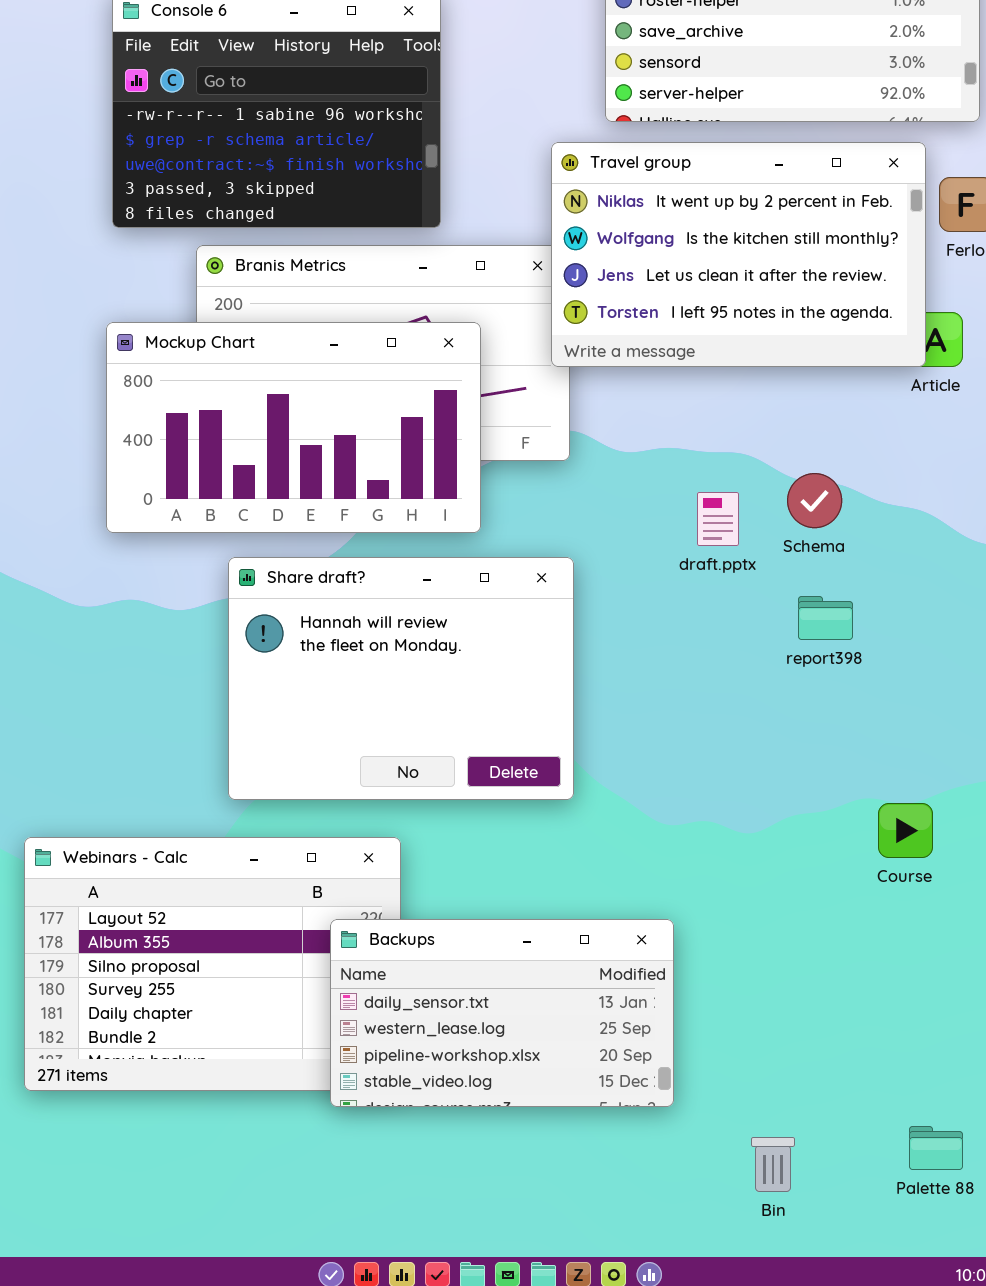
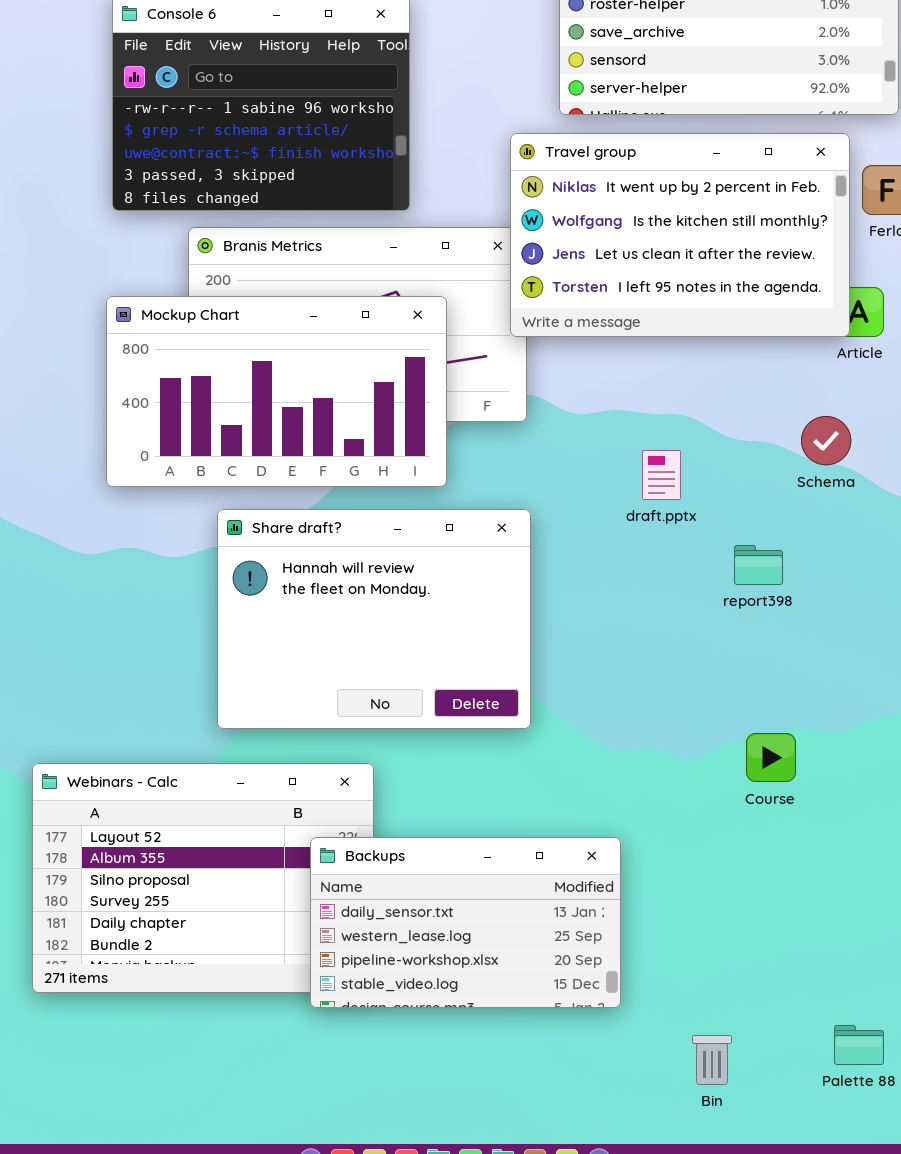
Schema: [787,473,842,528] -> [801,416,851,465], moved
Course: [878,803,933,858] -> [746,733,796,782], moved

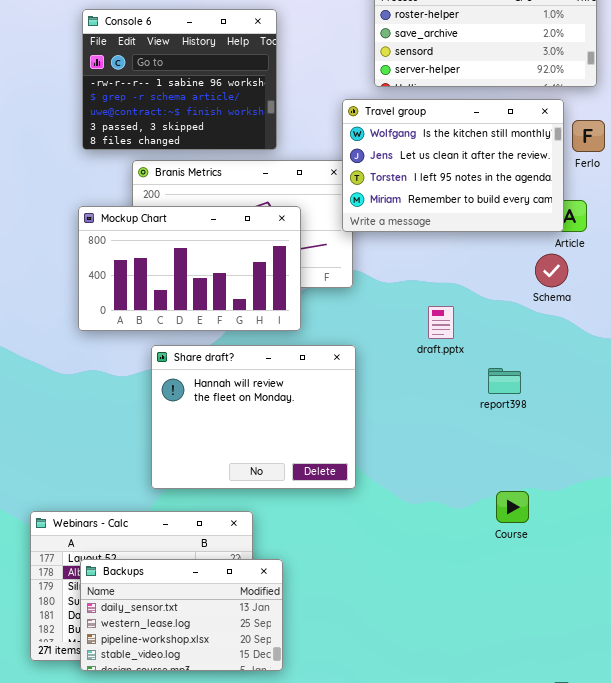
Travel group: [510,133,850,337] -> [342,99,564,232], scrolled down 1 row
Schema: [801,416,851,465] -> [535,254,568,287], moved
Backups: [310,837,621,1008] -> [80,559,283,671], moved

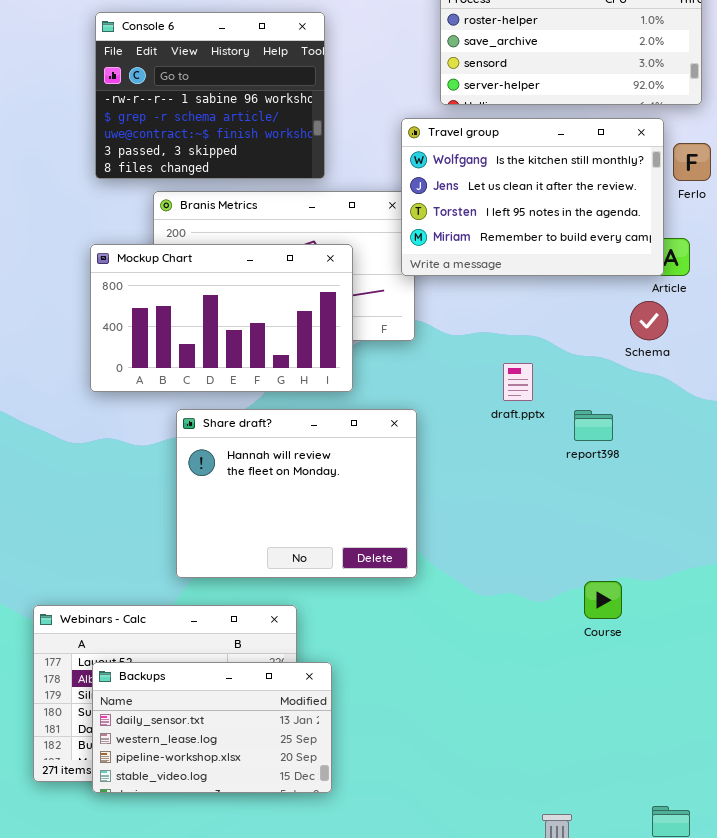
report398: [488,368,521,394] -> [574,410,613,441], moved

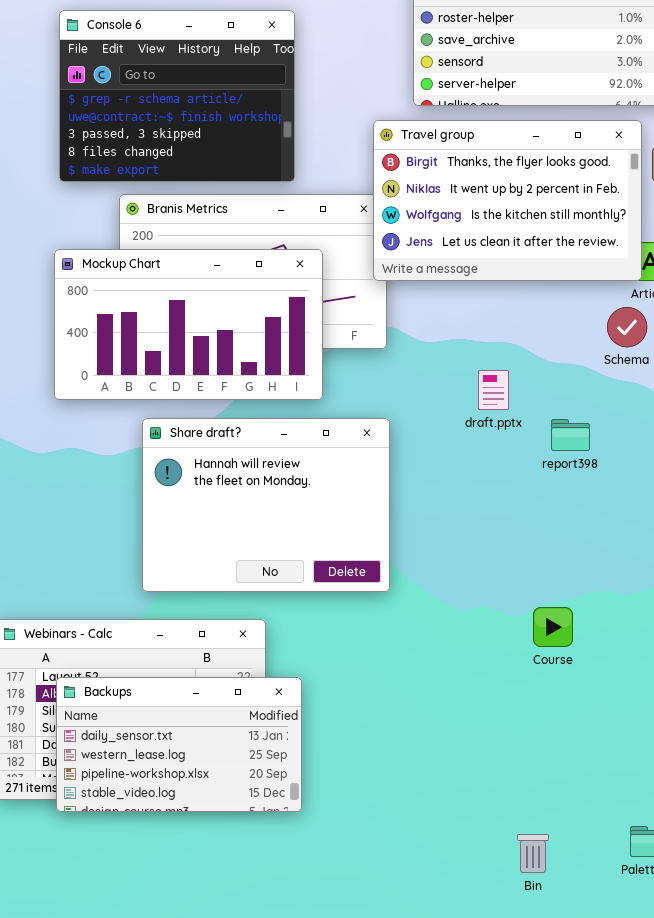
Console 6: [95,12,325,179] -> [59,10,295,182], scrolled down 1 row
Travel group: [401,118,664,276] -> [373,120,642,281], scrolled up 2 rows
Course: [584,581,622,619] -> [533,607,573,647], moved

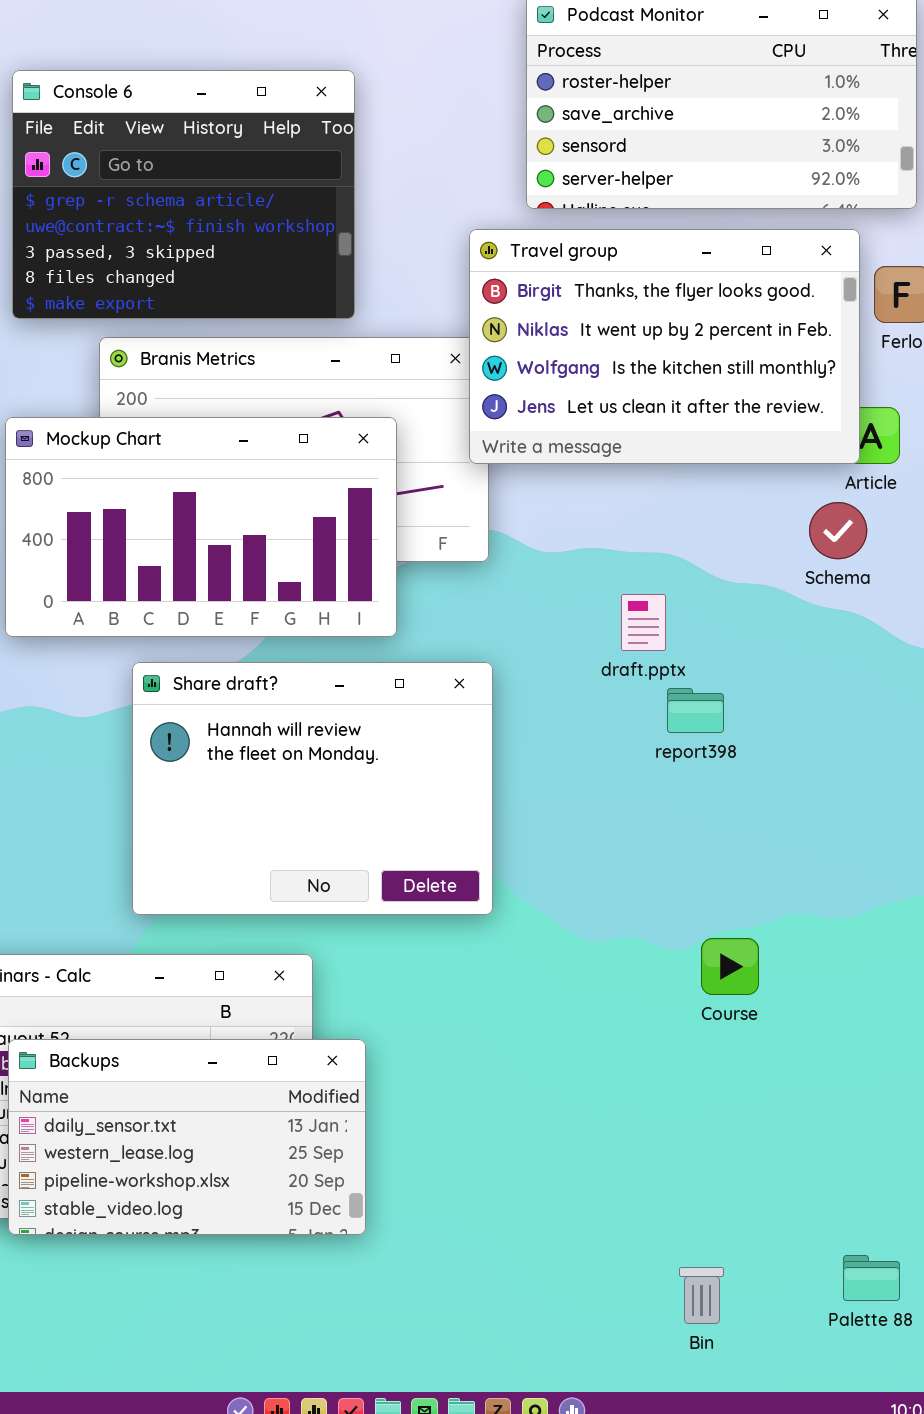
report398: [551,419,590,451] -> [667,688,724,733], moved

